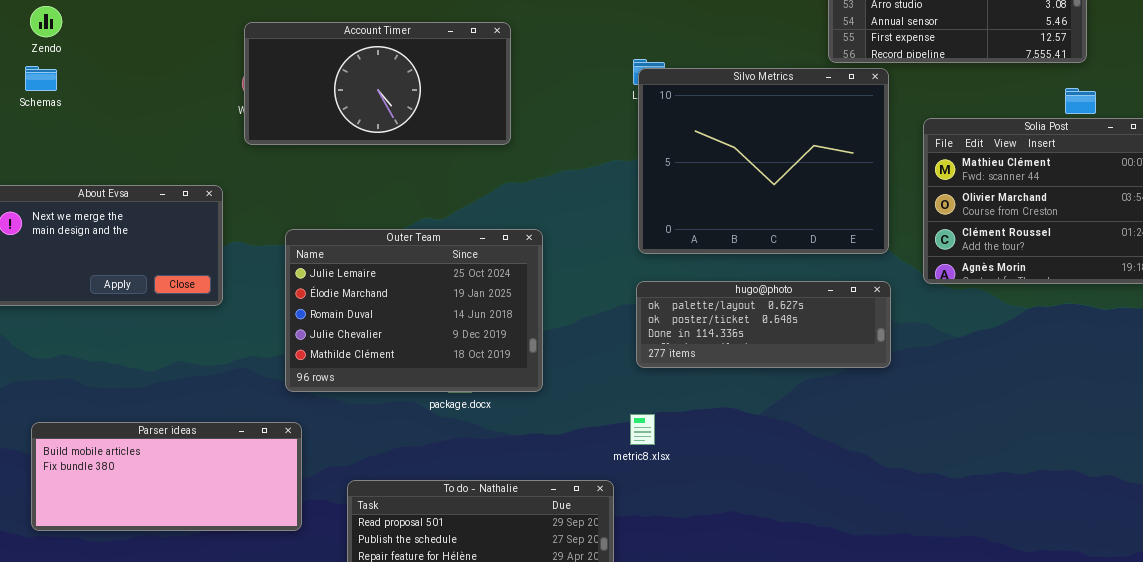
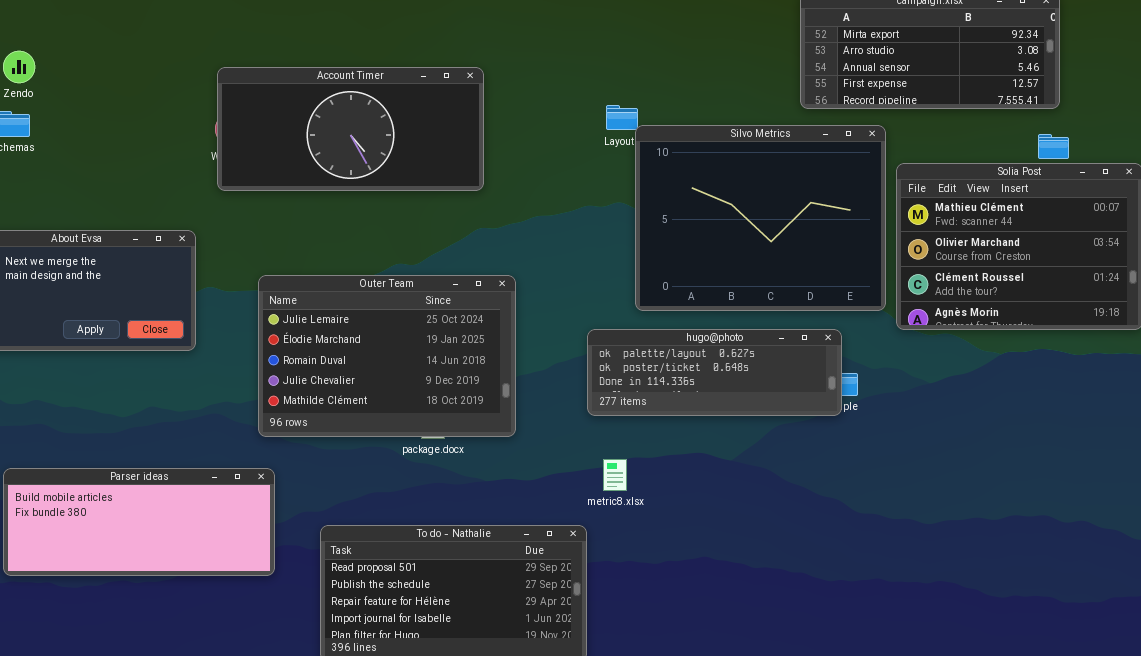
Silvo Metrics: [638,68,889,254] -> [635,125,886,311], moved
hugo@photo: [636,281,891,368] -> [587,329,842,416], moved

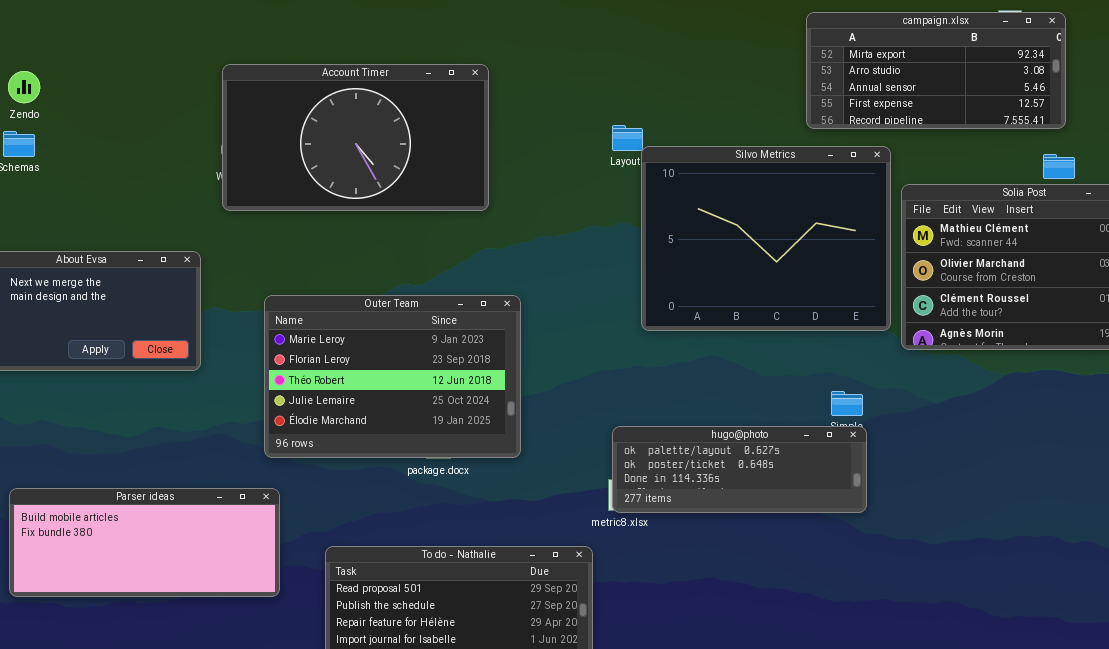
Account Timer: [217,67,484,191] -> [222,64,489,211], resized
Outer Team: [258,275,516,437] -> [264,295,521,458], scrolled up 3 rows
hugo@photo: [587,329,842,416] -> [612,426,867,513], moved

